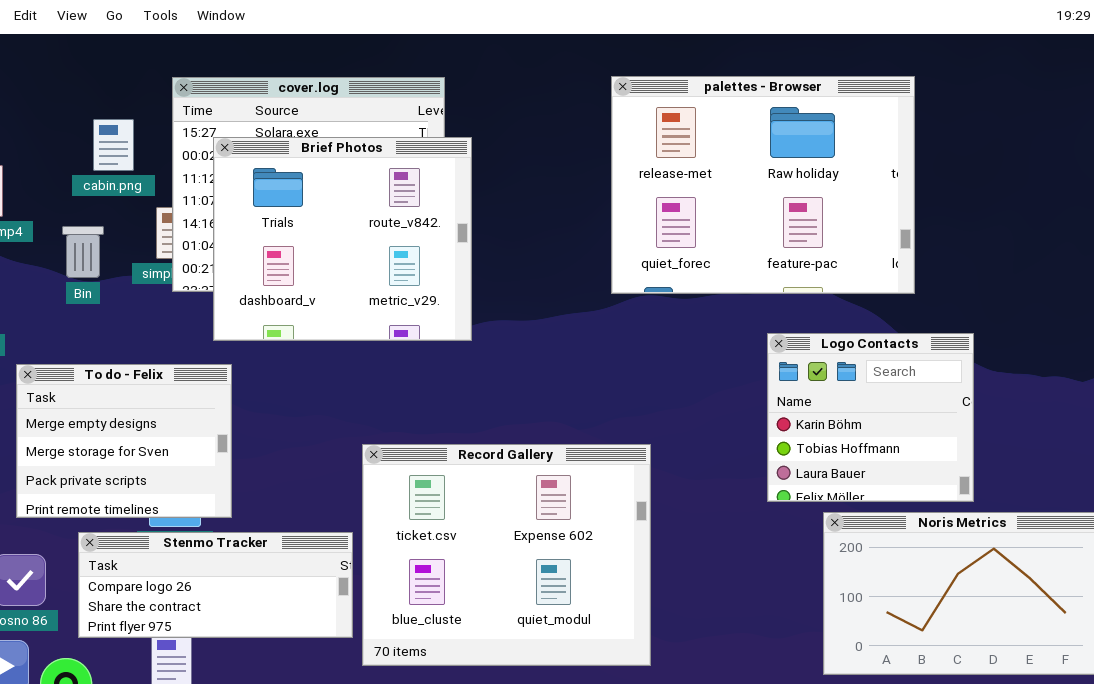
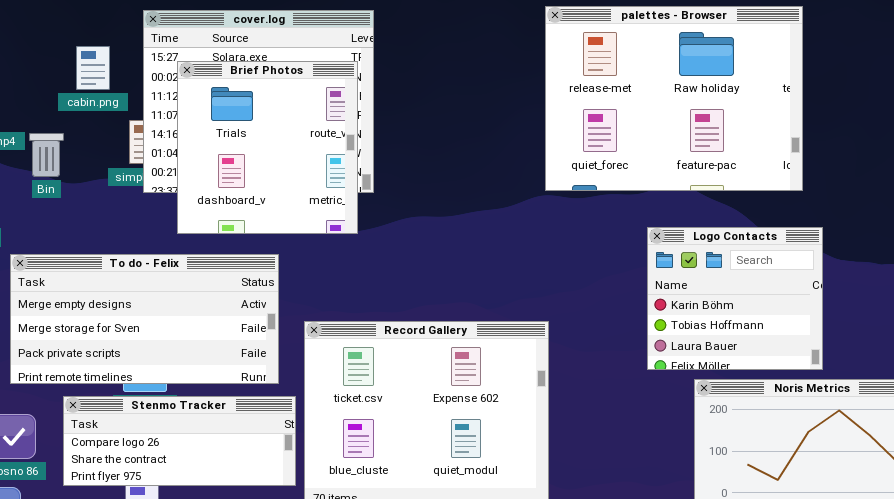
palettes - Browser: [611,76,915,294] -> [545,6,803,191], moved
Brief Photos: [213,137,472,341] -> [177,61,358,234], resized
Bin: [62,226,104,278] -> [29,133,64,177], moved
To do - Felix: [16,364,232,518] -> [10,254,279,384], resized

